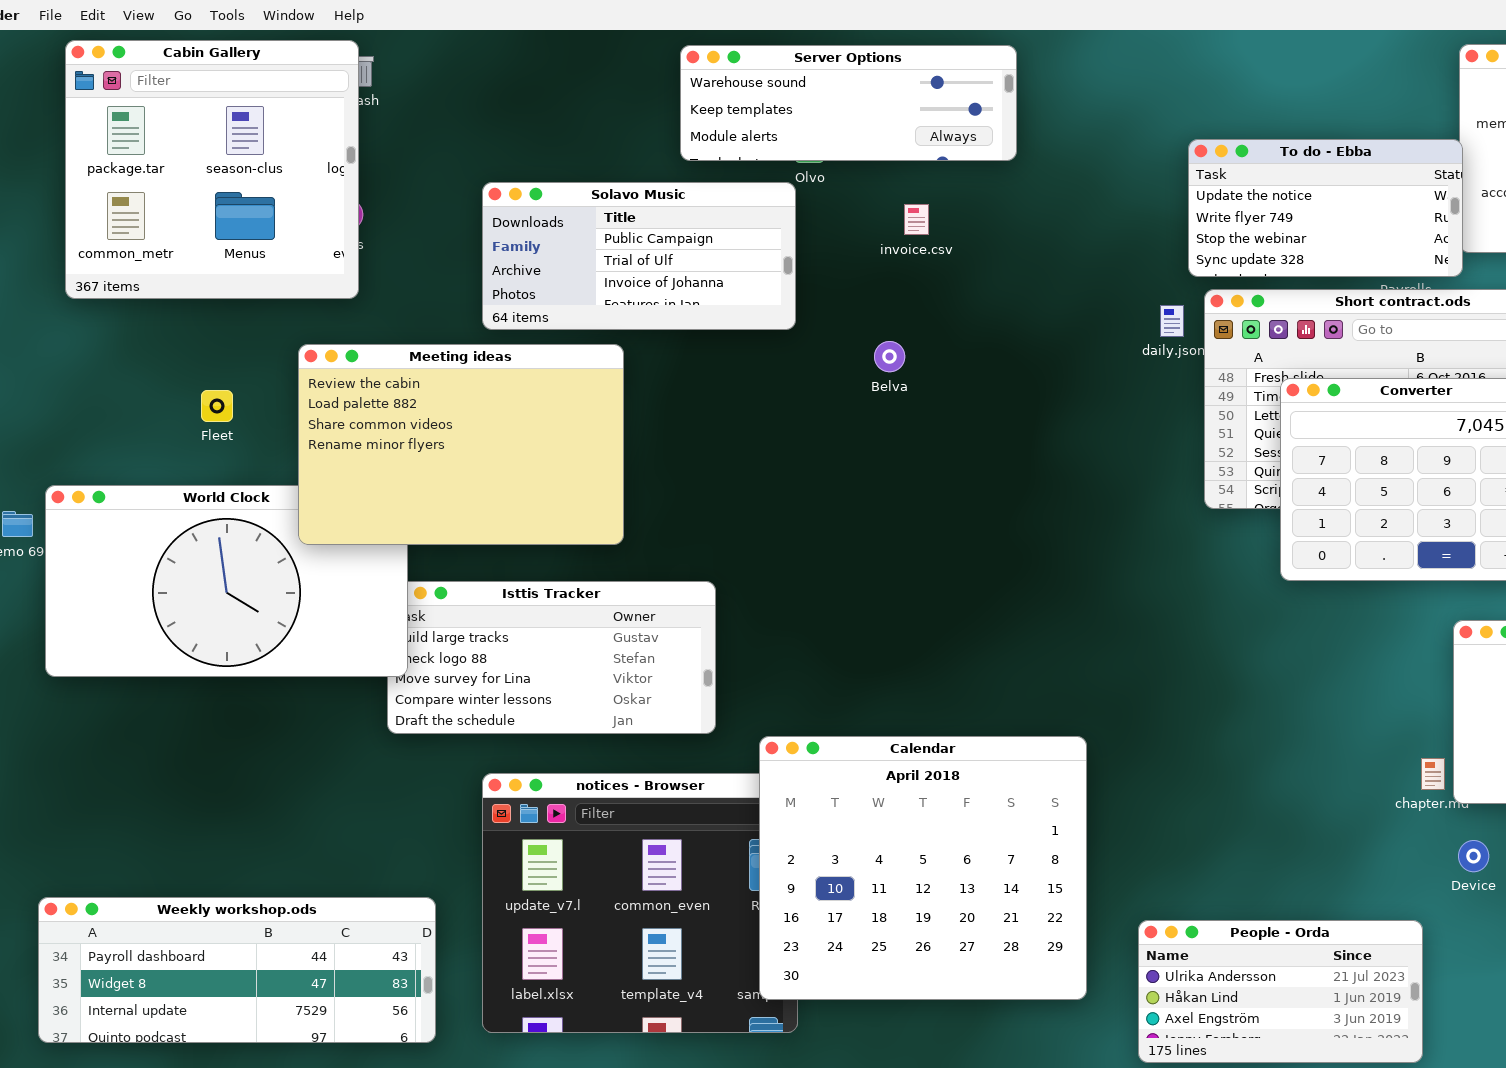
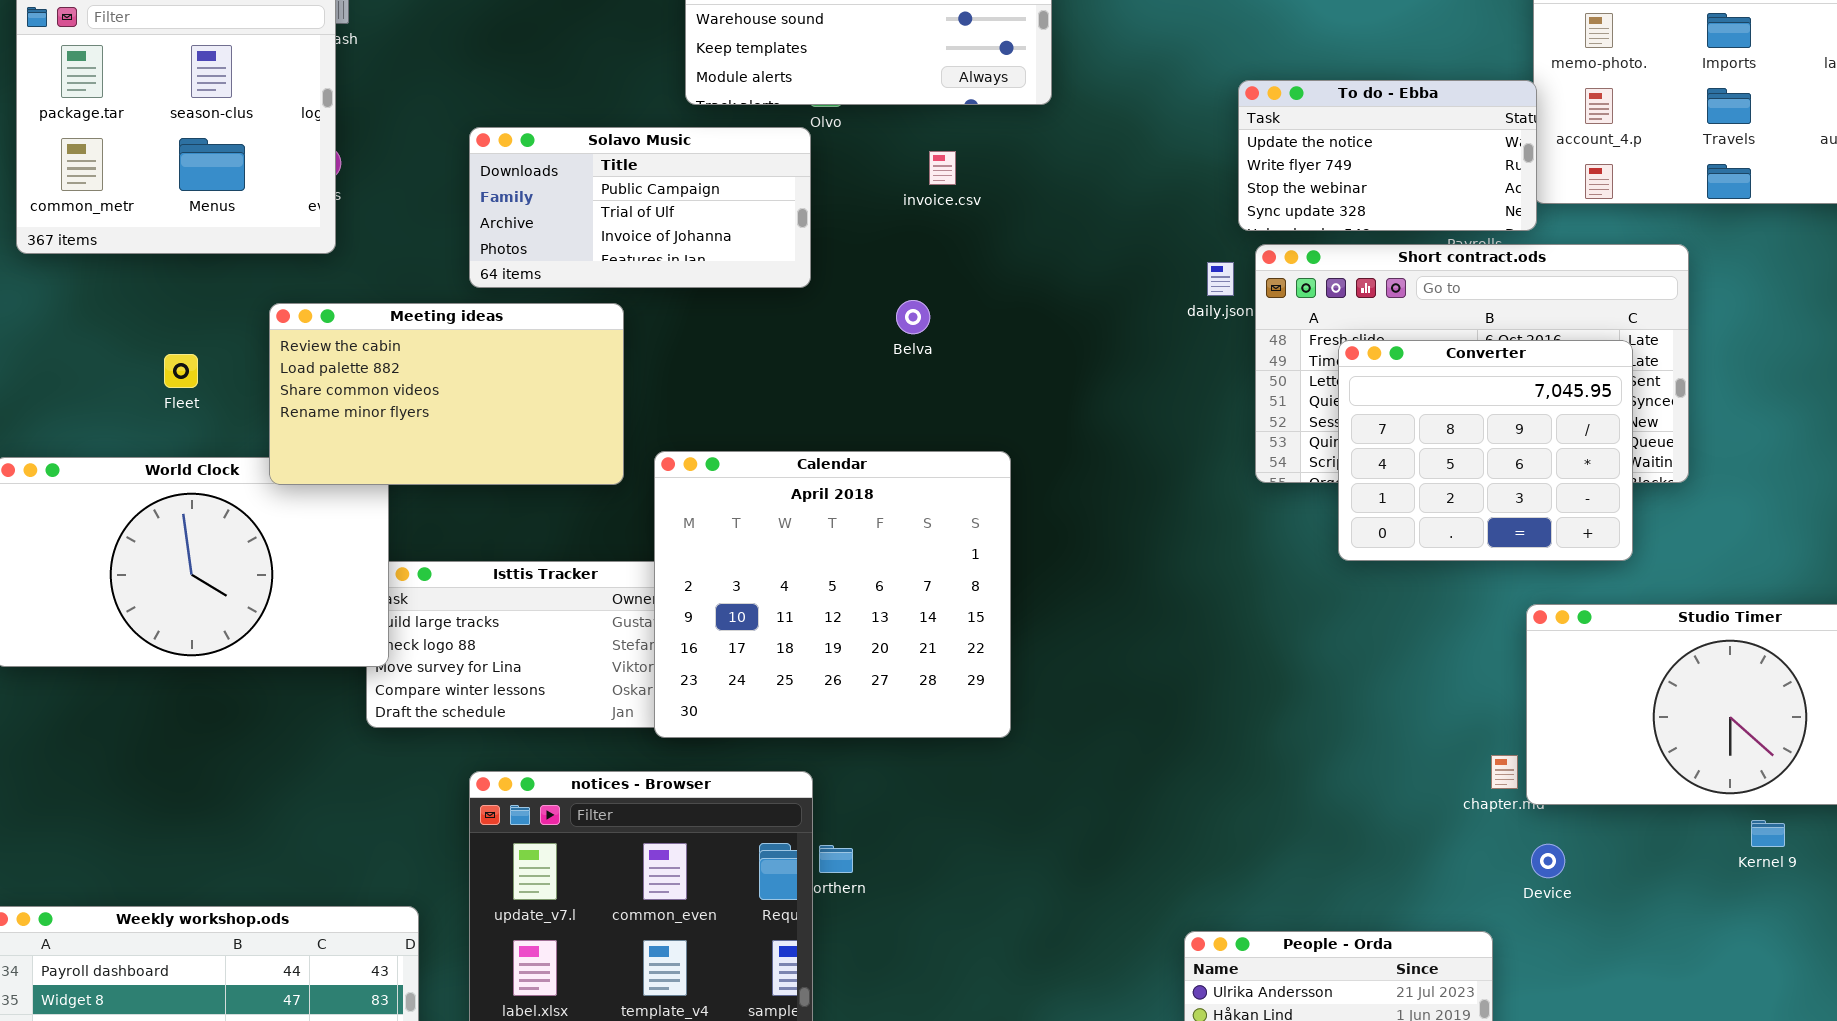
Meeting ideas: [298,344,624,545] -> [269,303,624,485], resized
Calendar: [759,736,1087,1000] -> [654,451,1011,738], moved

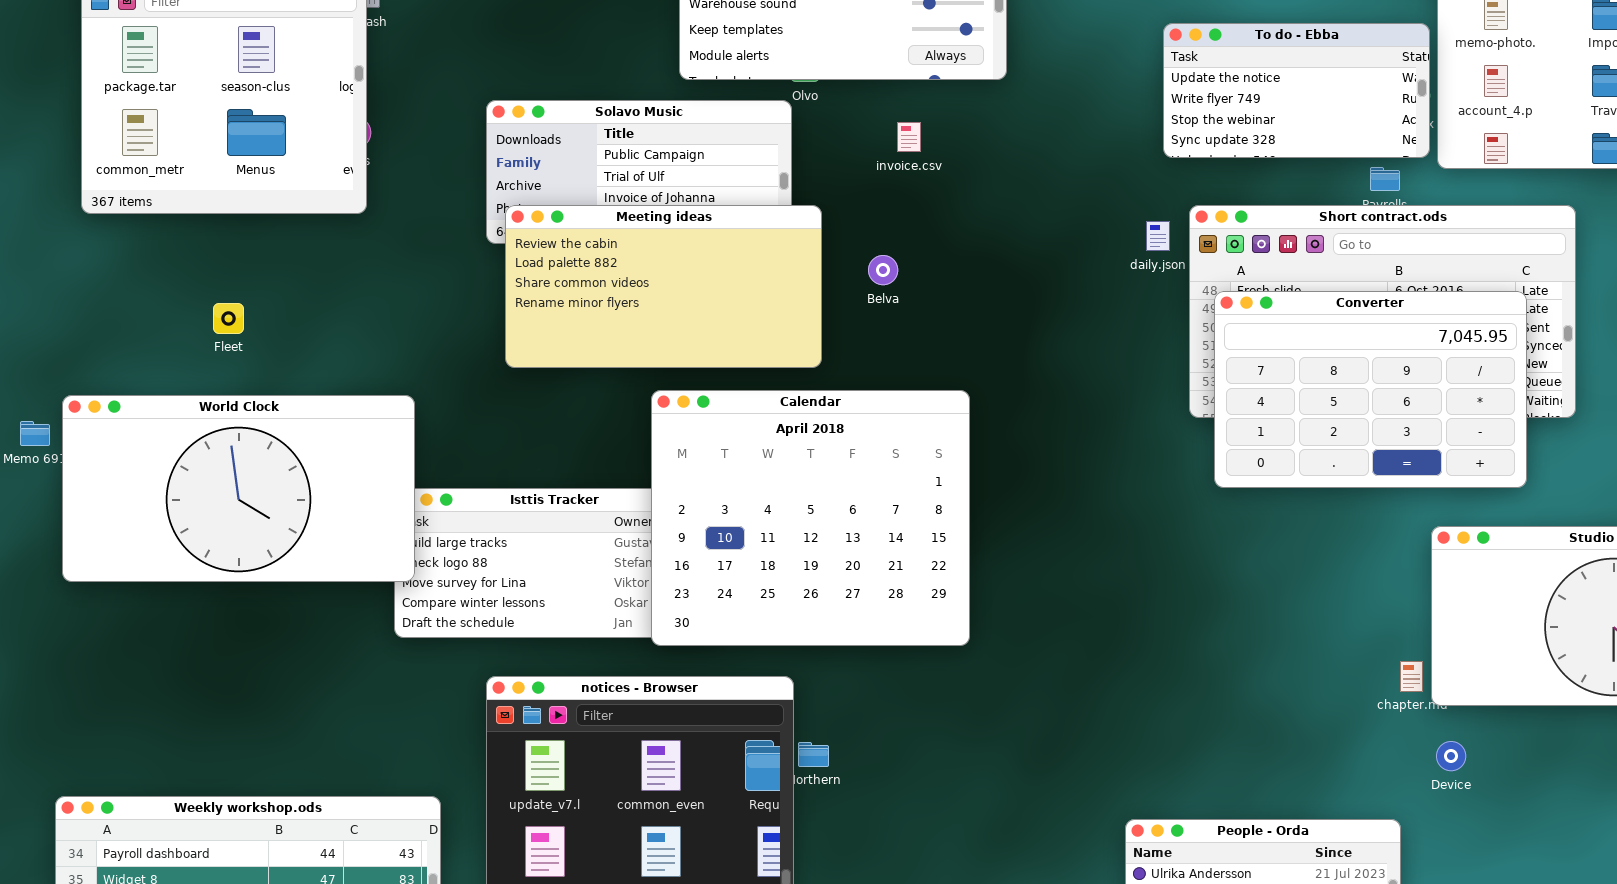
To do - Ebba: [1238,80,1537,231] -> [1163,23,1430,158], moved
Meeting ideas: [269,303,624,485] -> [505,205,822,368], moved
Converter: [1338,340,1633,561] -> [1214,291,1527,488], resized

